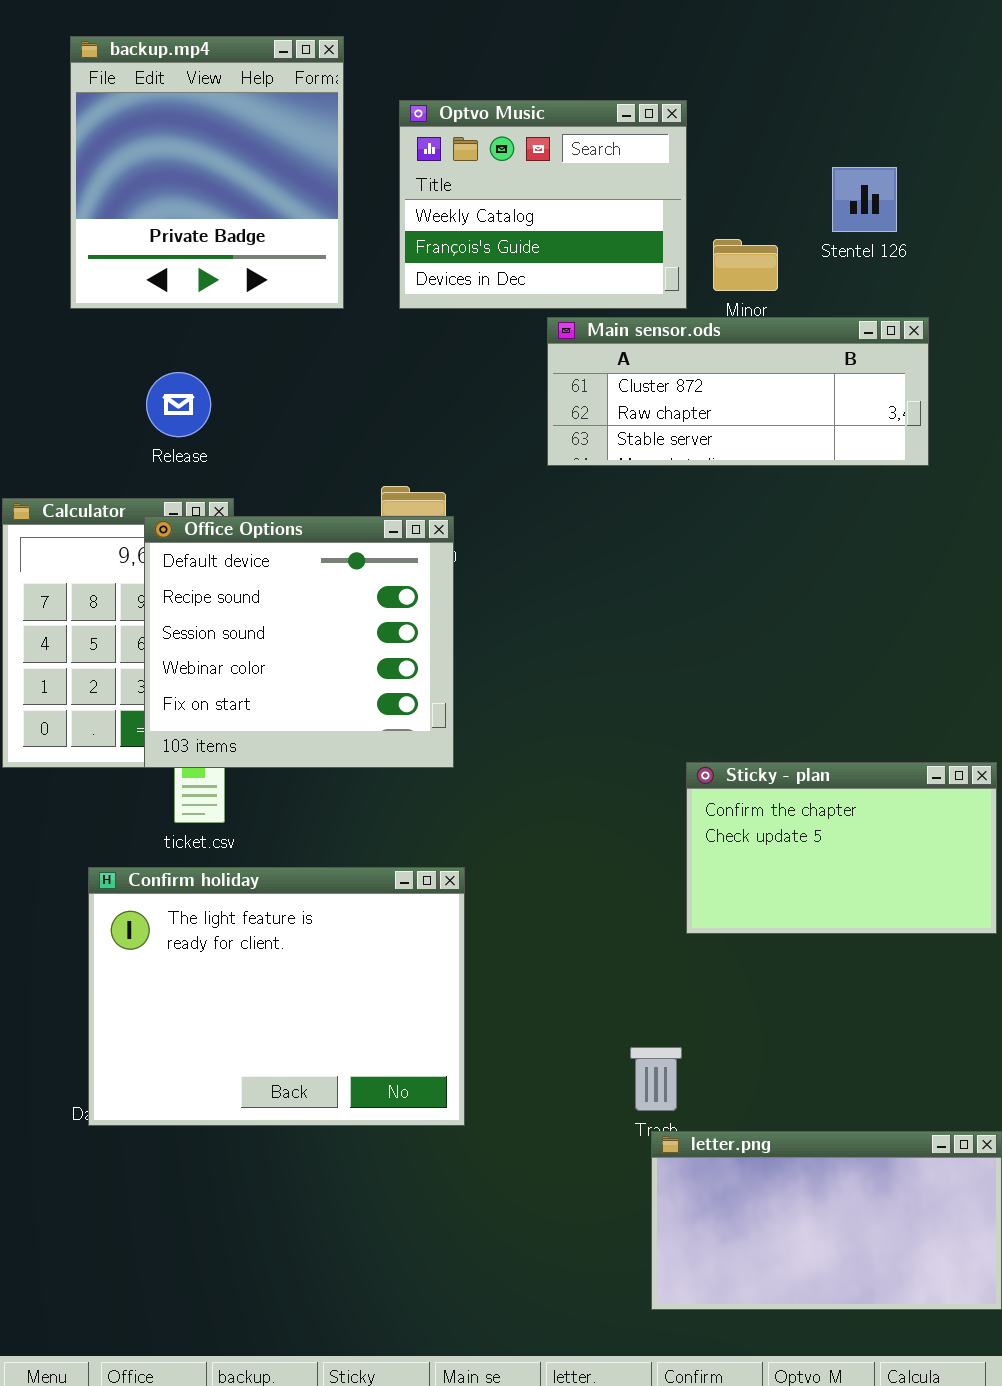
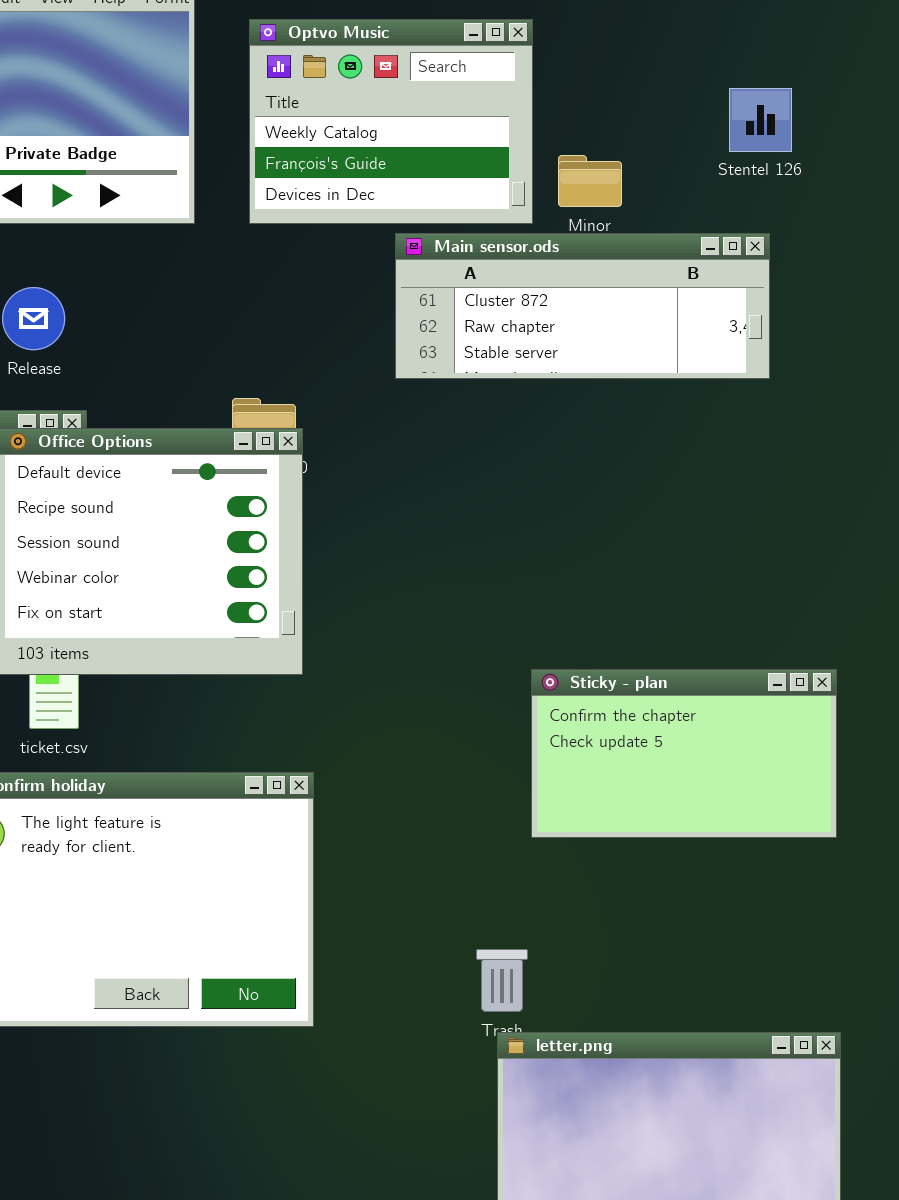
Stentel 126: [832,167,897,232] -> [729,88,792,152], moved

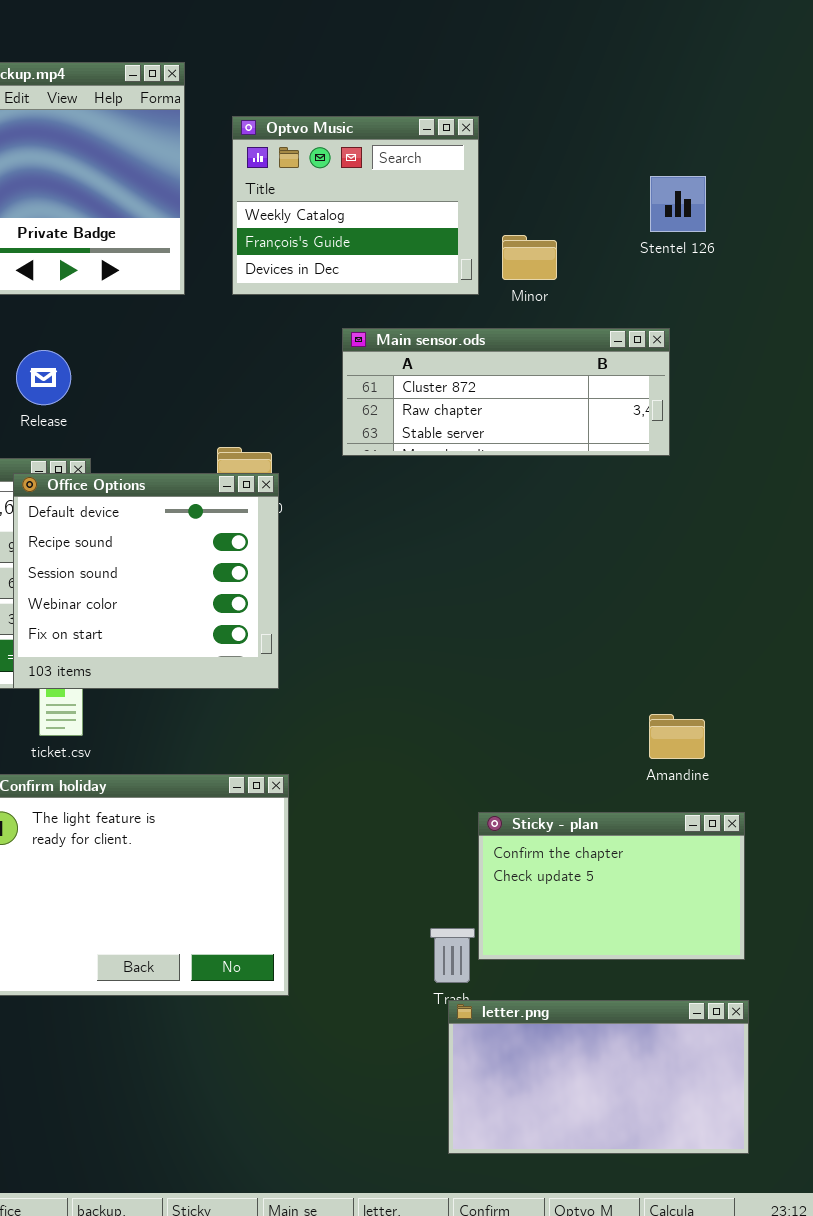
Main sensor.ods: [395,233,770,379] -> [342,328,670,456], moved
Sticky - plan: [531,669,837,838] -> [478,812,745,960], moved

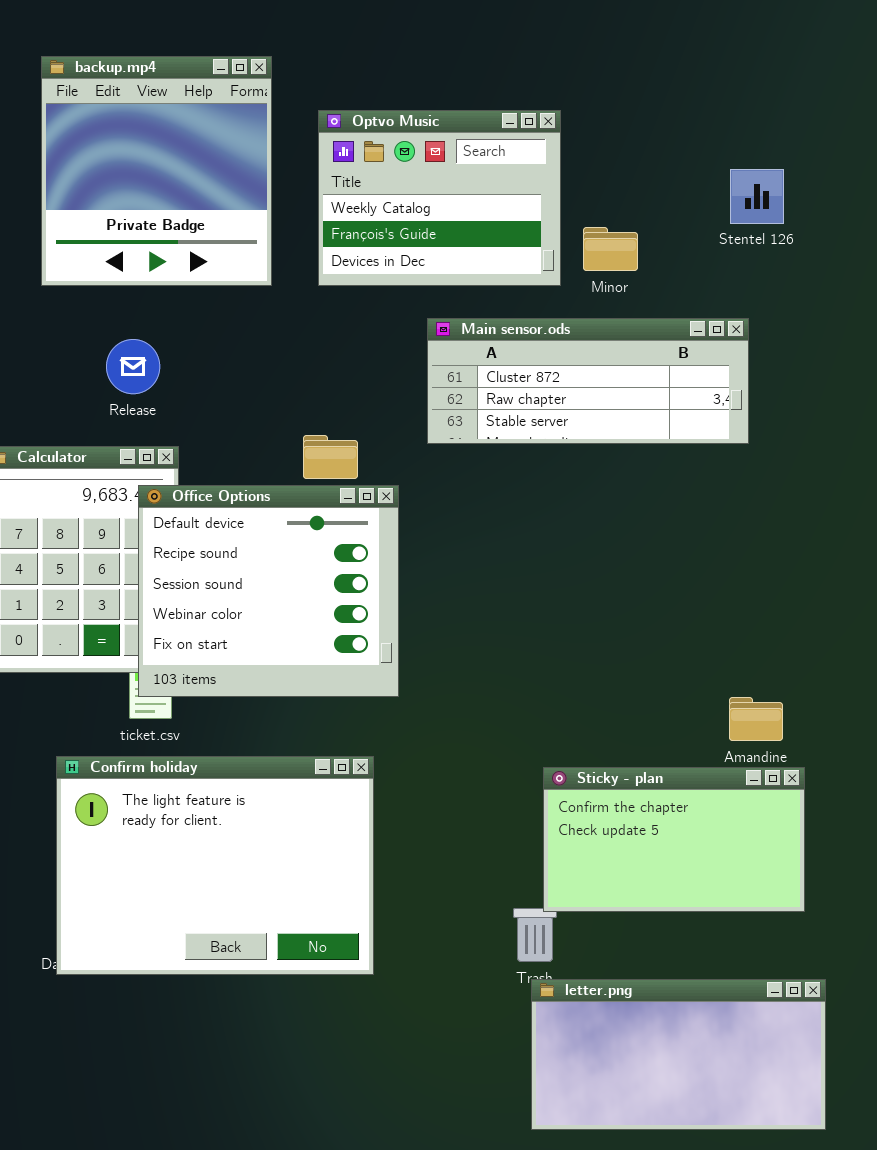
Office Options: [13,473,279,689] -> [138,485,399,697], moved
Sticky - plan: [478,812,745,960] -> [543,767,805,912], moved

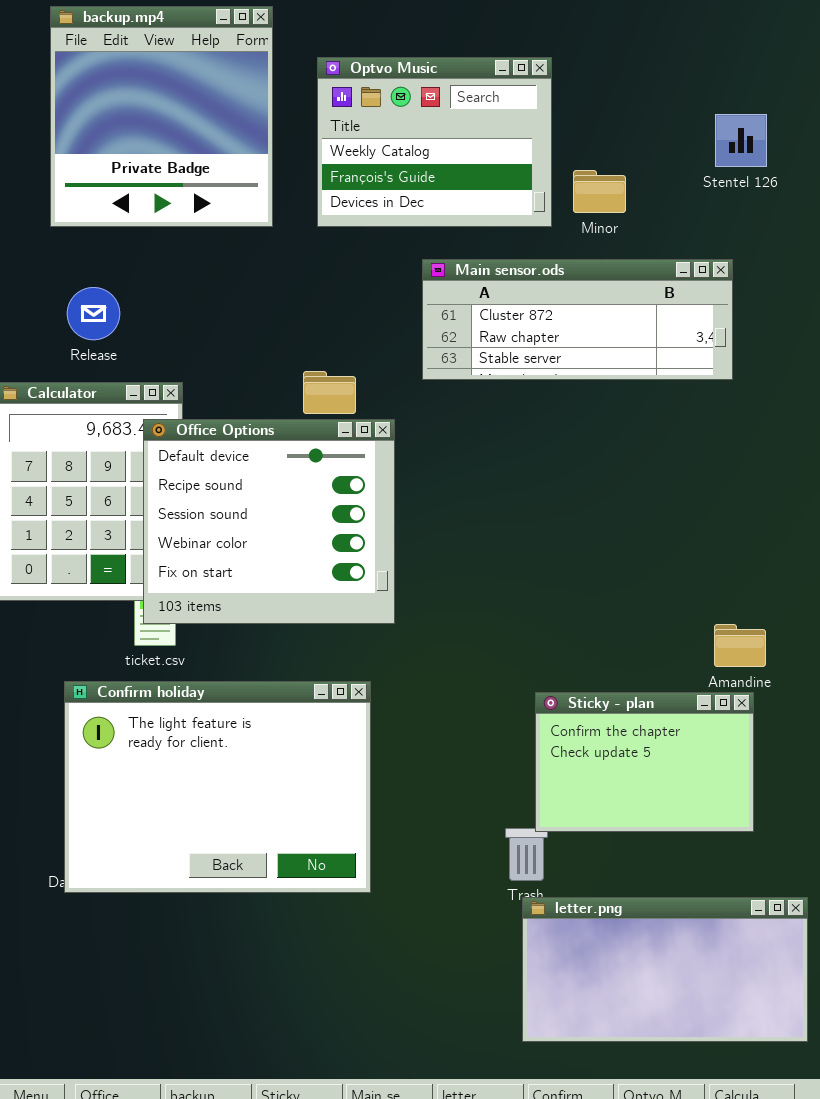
Release: [106,339,160,394] -> [67,287,120,340], moved
Sticky - plan: [543,767,805,912] -> [535,692,754,832], resized

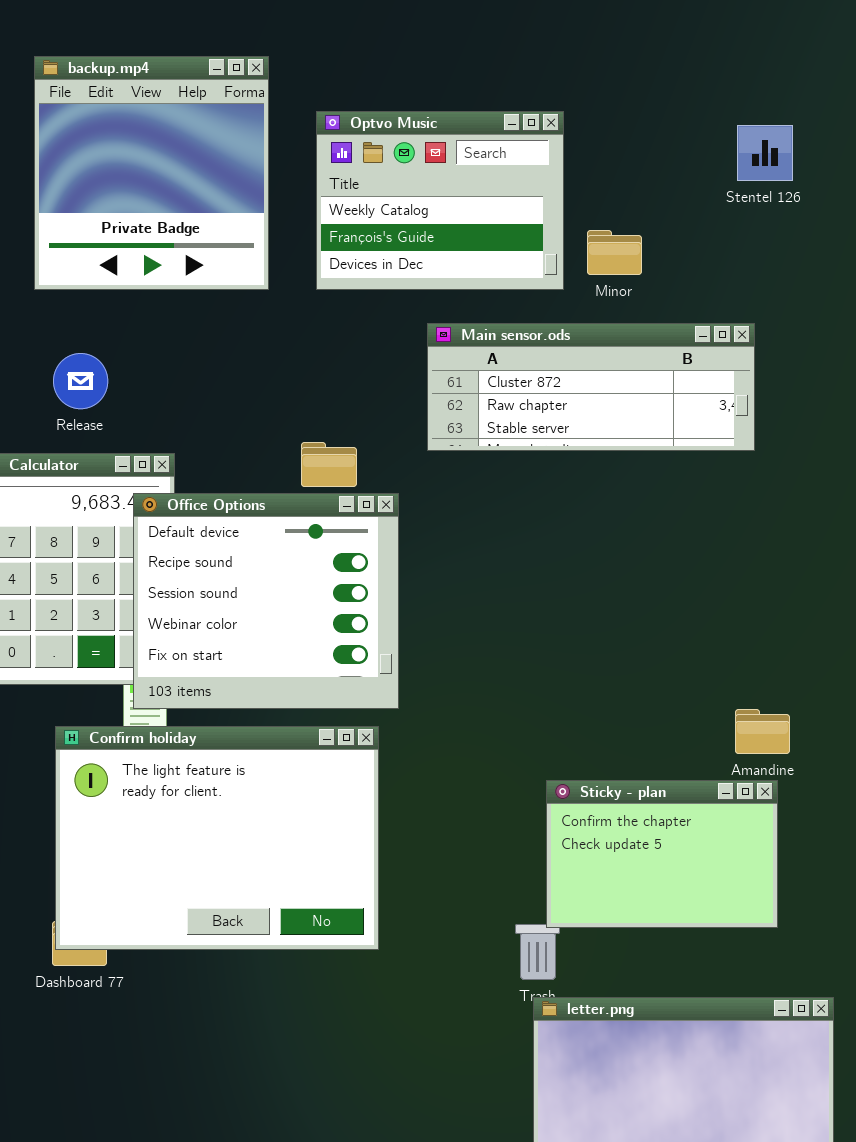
Stentel 126: [715,114,767,167] -> [737,125,793,181], moved
Confirm holiday: [64,681,371,893] -> [55,726,379,950], moved

